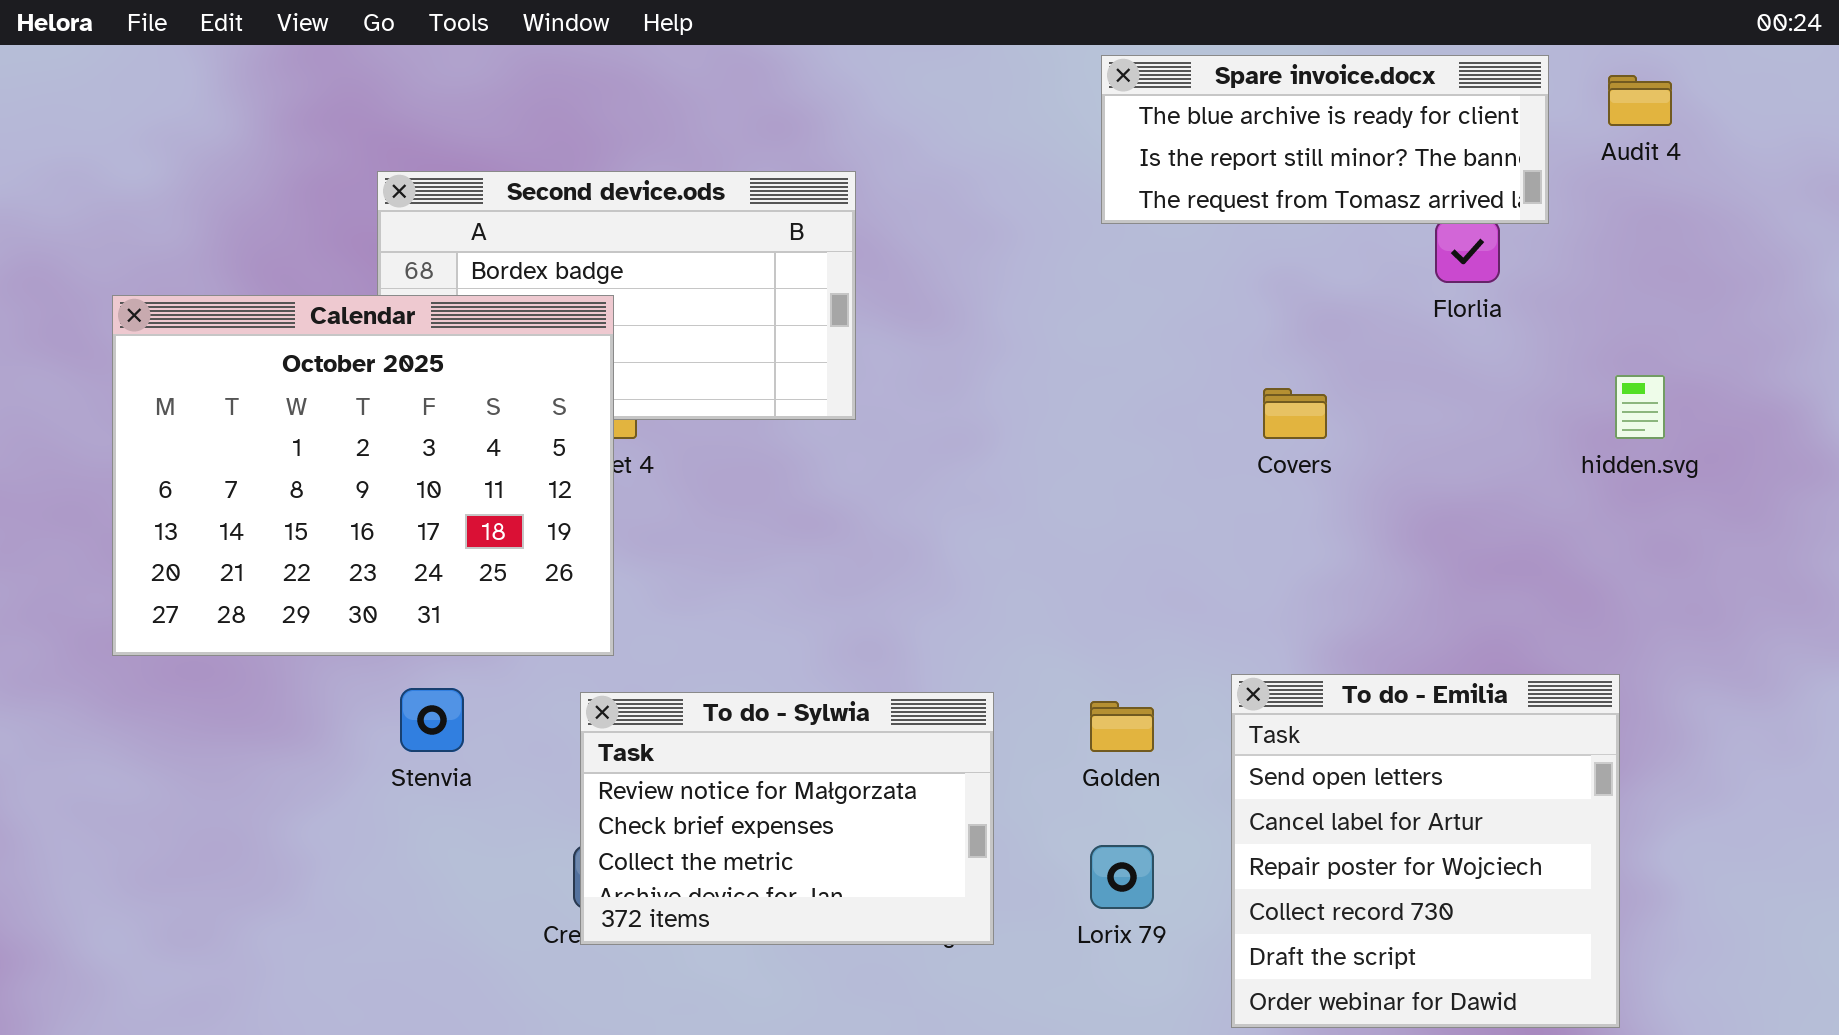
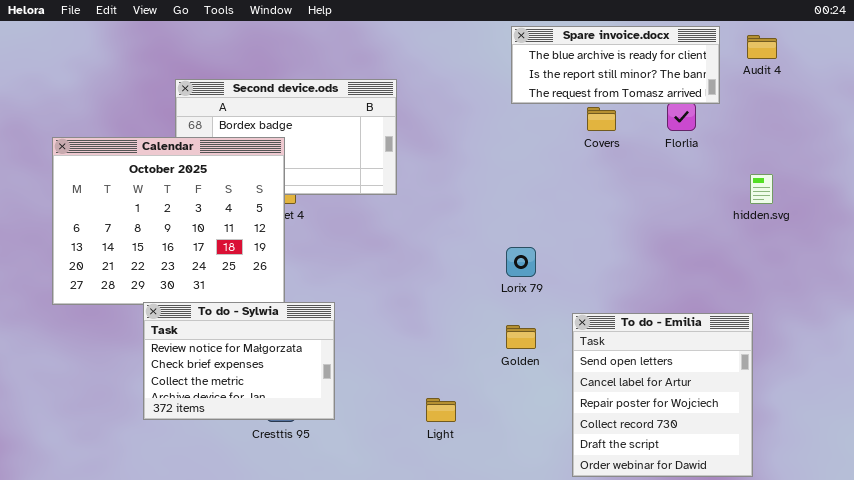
Covers: [1263,388,1327,439] -> [587,107,616,131], moved
To do - Sylwia: [580,692,994,945] -> [143,302,335,420], moved
Lorix 79: [1090,845,1154,909] -> [506,247,536,277], moved

